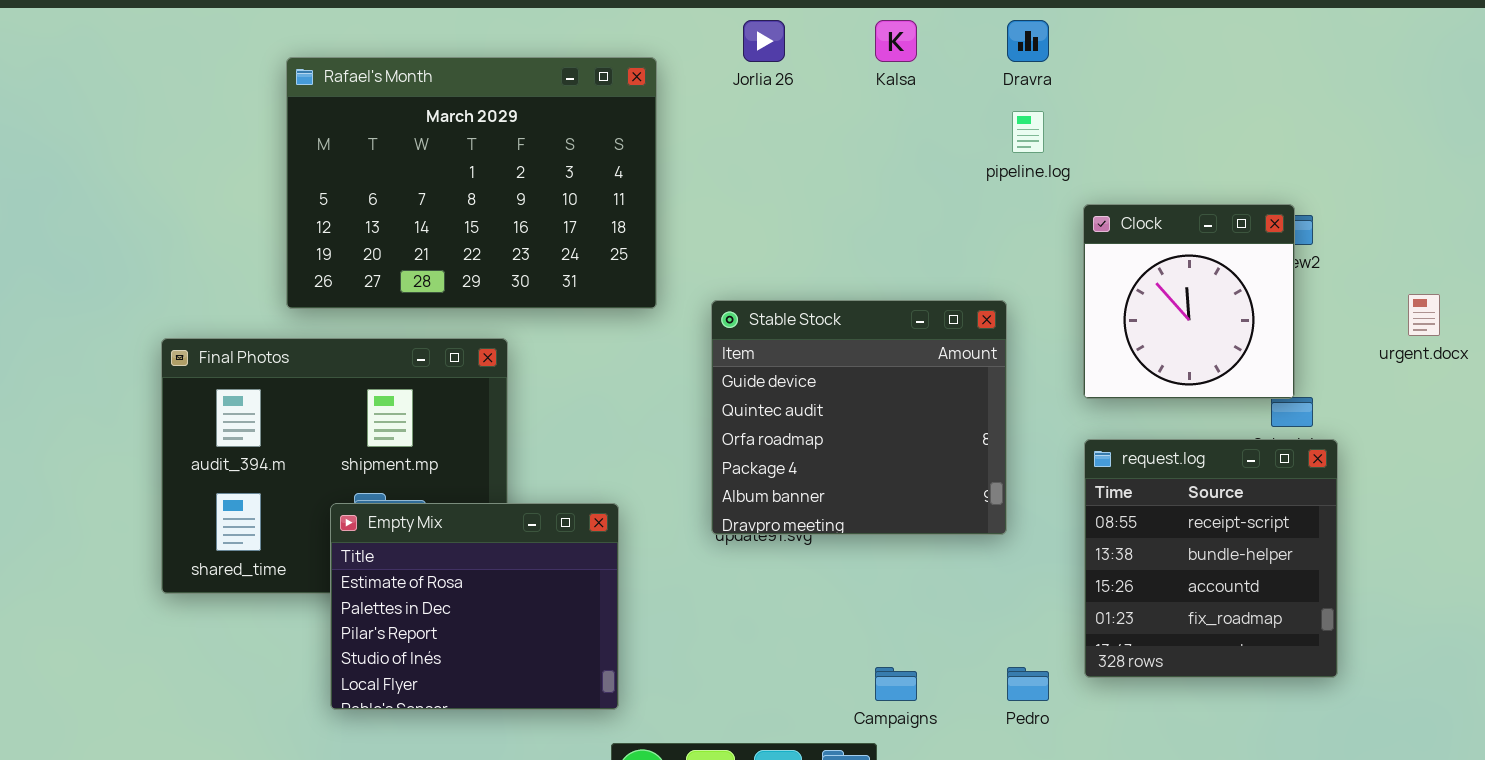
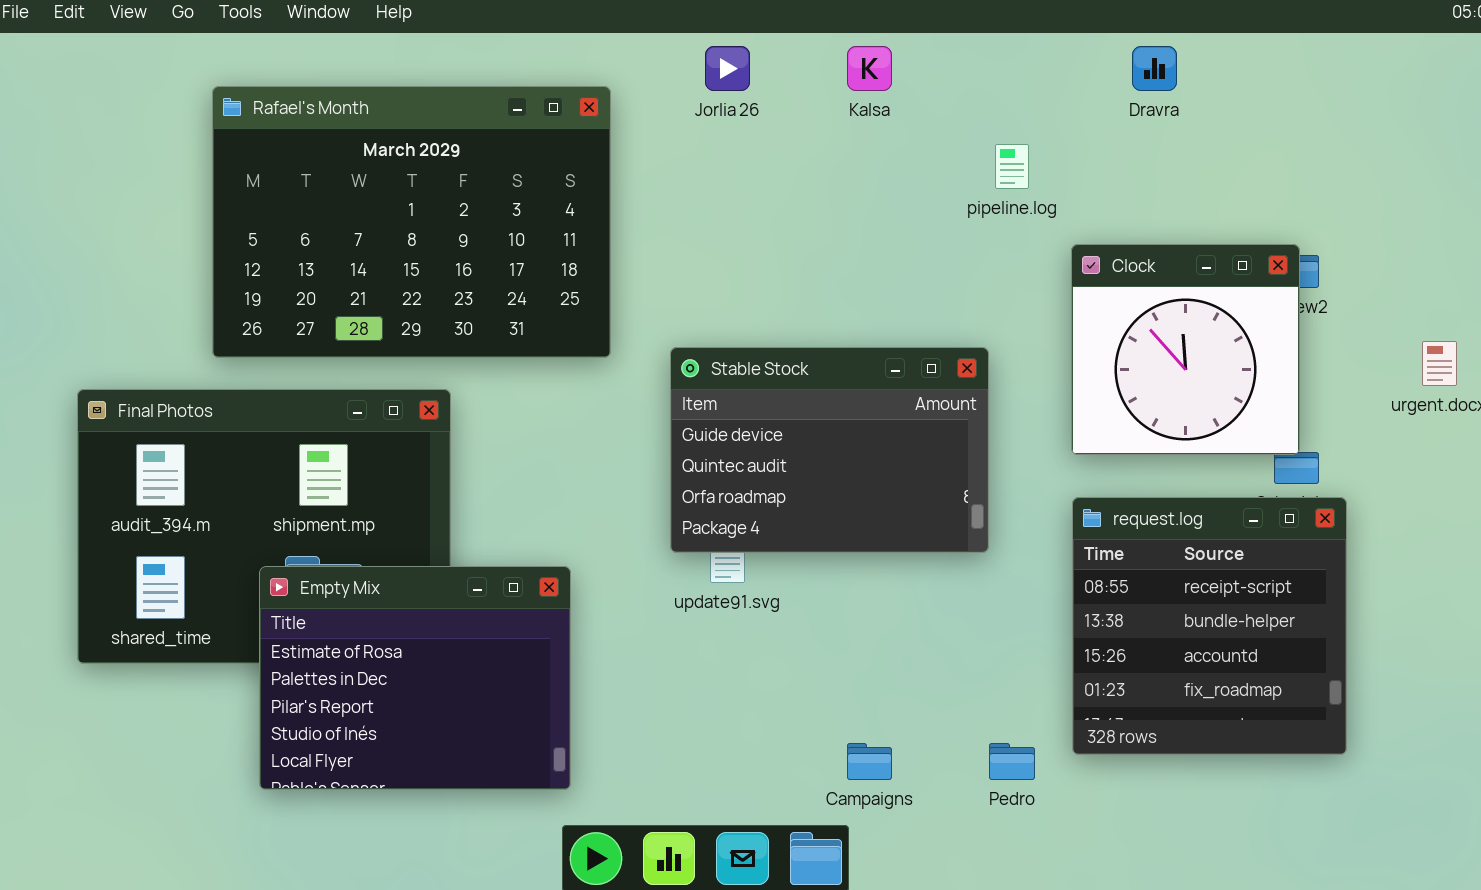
Dravra: [1007,20,1049,62] -> [1132,46,1177,91], moved
Stable Stock: [711,300,1007,535] -> [670,347,989,553], resized

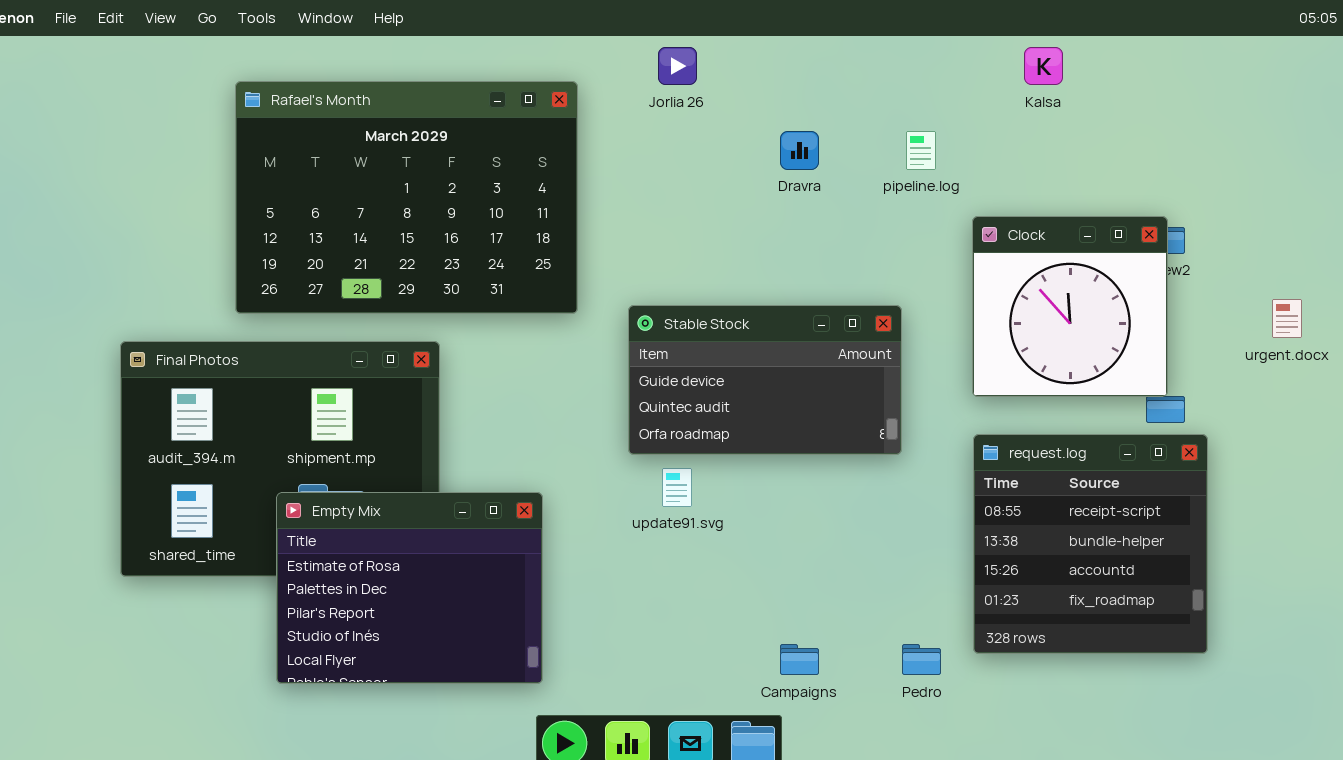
Kalsa: [847,46,892,91] -> [1024,47,1063,85], moved
Dravra: [1132,46,1177,91] -> [780,131,819,170], moved
Stable Stock: [670,347,989,553] -> [628,305,902,455], resized

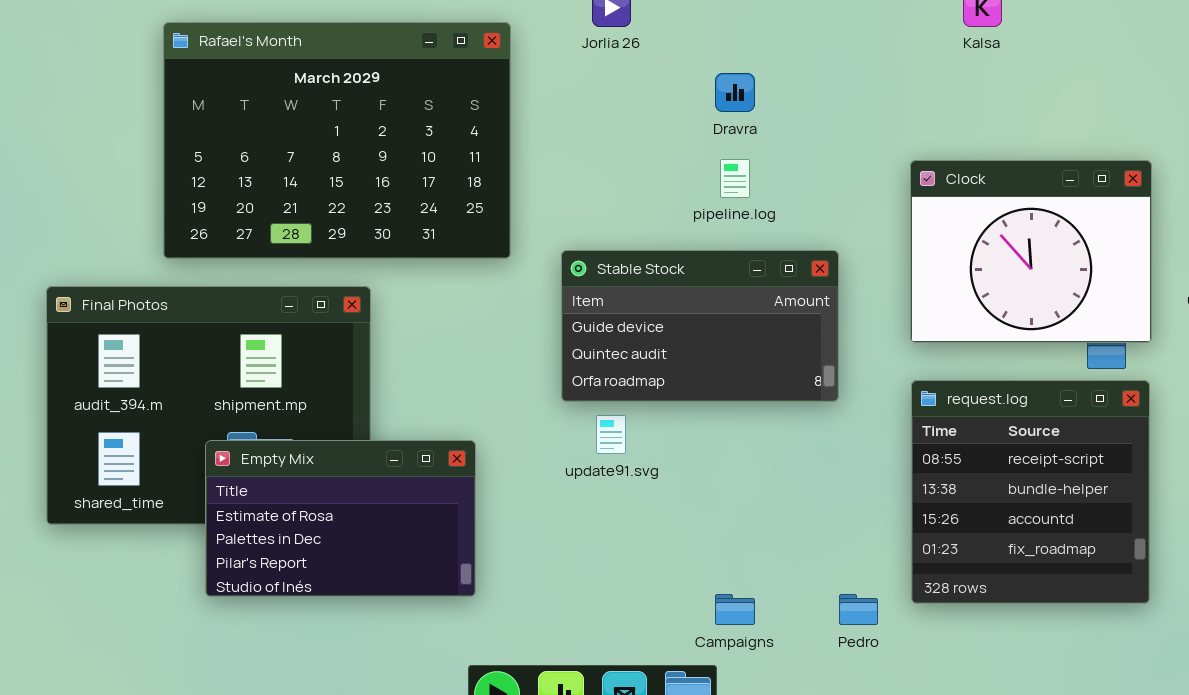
pipeline.log: [906,131,936,170] -> [720,159,750,198], moved
Clock: [972,216,1168,397] -> [910,160,1152,343], resized
Empty Mix: [276,492,543,684] -> [205,440,476,597], resized

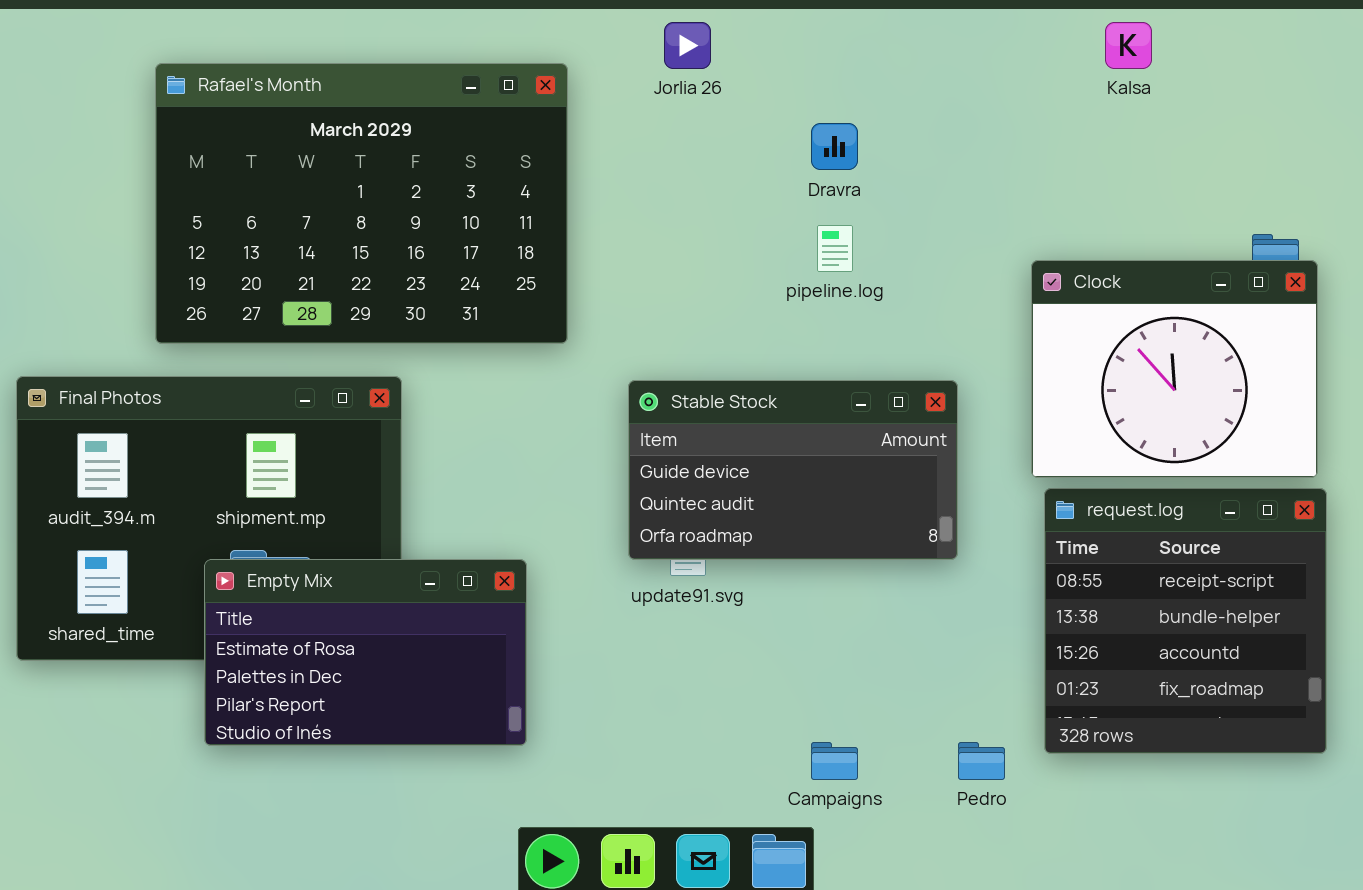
Clock: [910,160,1152,343] -> [1031,260,1318,478], moved
Stable Stock: [561,250,839,402] -> [628,380,958,560], moved

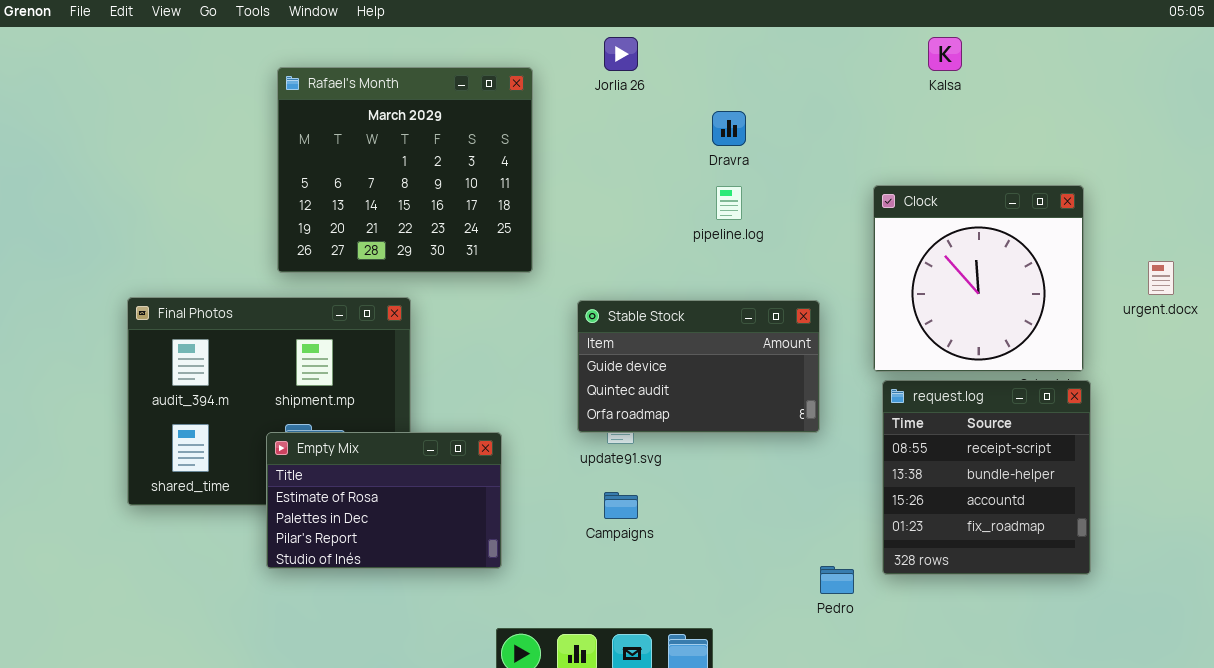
Rafael's Month: [155,63,568,344] -> [277,67,533,273], resized
Clock: [1031,260,1318,478] -> [873,185,1084,372], resized
Campaigns: [811,742,858,780] -> [604,492,638,519], moved

